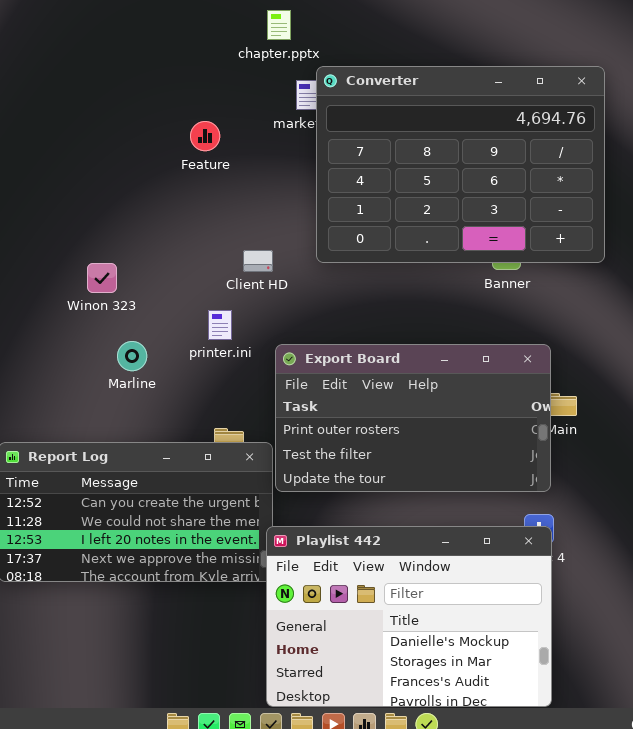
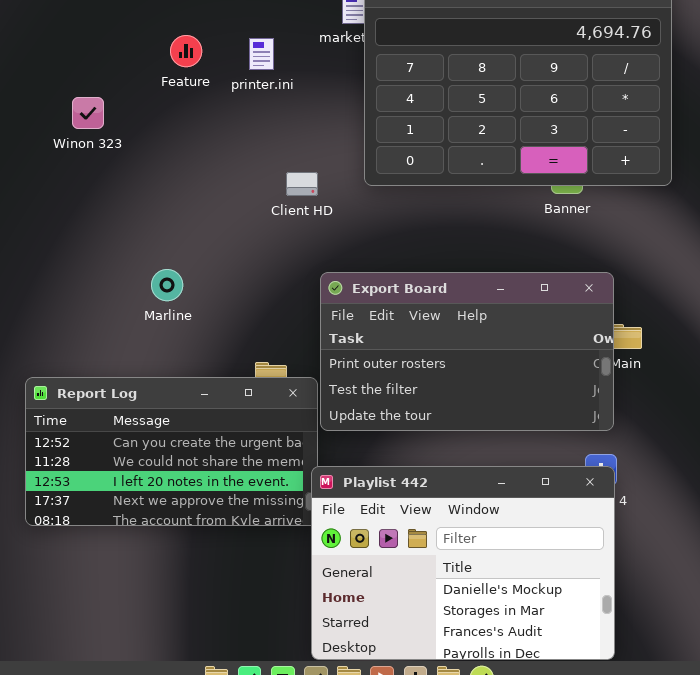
Feature: [190,121,220,151] -> [170,35,202,67], moved
Winon 323: [87,263,117,293] -> [72,97,104,129], moved
printer.ini: [208,310,232,340] -> [249,38,274,70], moved

